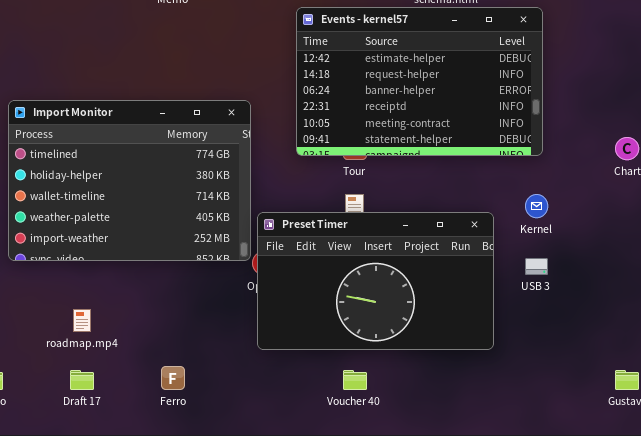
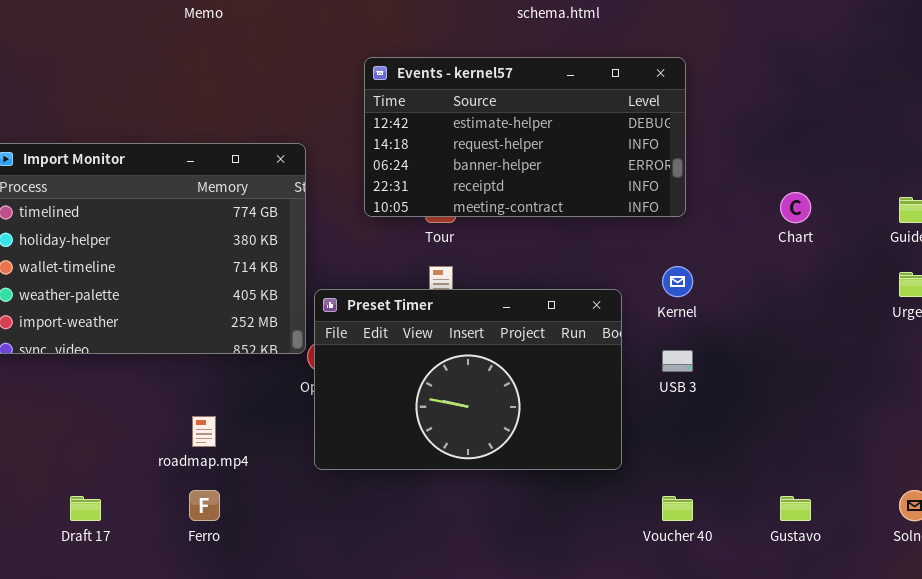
Events - kernel57: [296,7,543,156] -> [364,57,686,217], resized
roadmap.mp4: [73,309,91,332] -> [192,416,216,447], moved
Voucher 40: [343,370,367,390] -> [662,496,693,521], moved

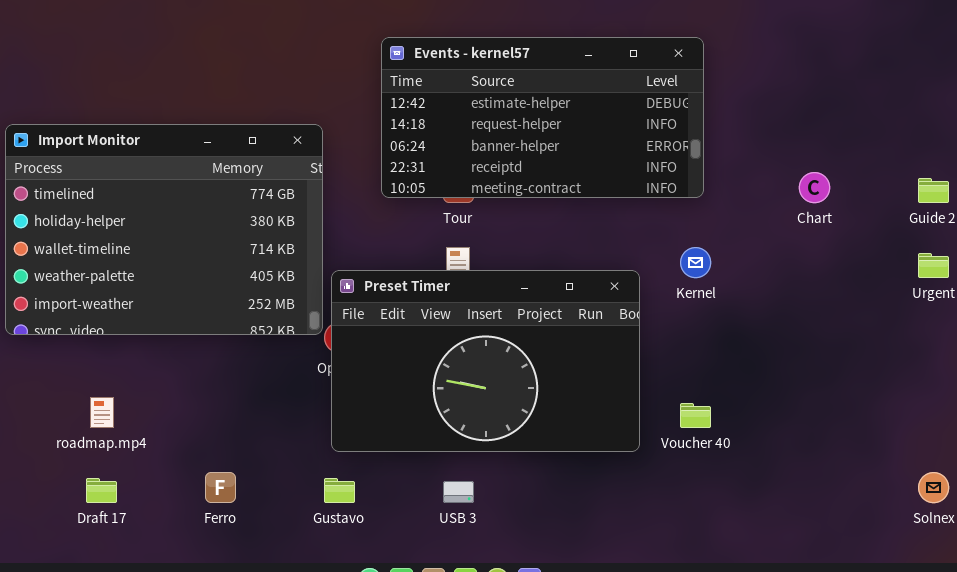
USB 3: [662,350,693,372] -> [443,481,474,503], moved
roadmap.mp4: [192,416,216,447] -> [90,397,114,428], moved
Voucher 40: [662,496,693,521] -> [680,403,711,428], moved
Gustavo: [780,496,811,521] -> [324,478,355,503], moved

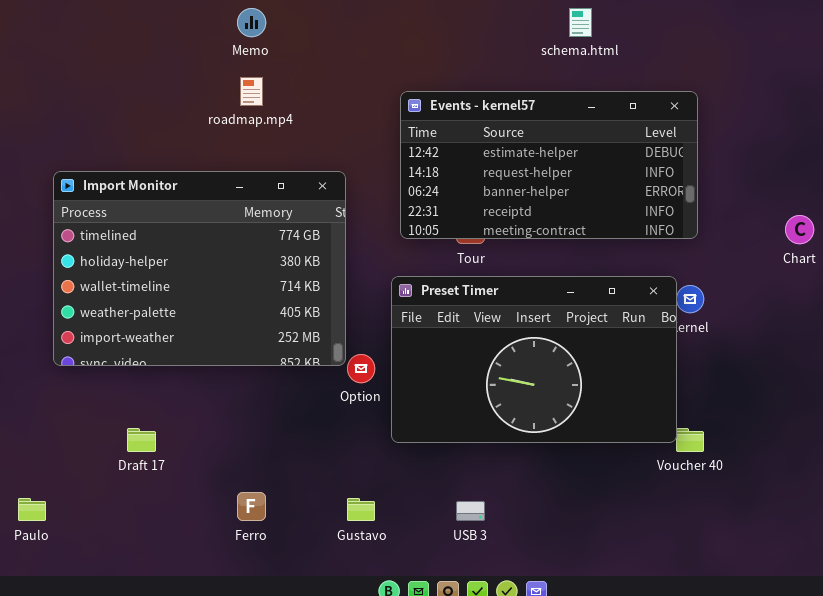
Preset Timer: [331,270,640,452] -> [391,276,677,443], moved
roadmap.mp4: [90,397,114,428] -> [240,77,263,106], moved
Draft 17: [86,478,117,503] -> [127,428,156,452], moved

